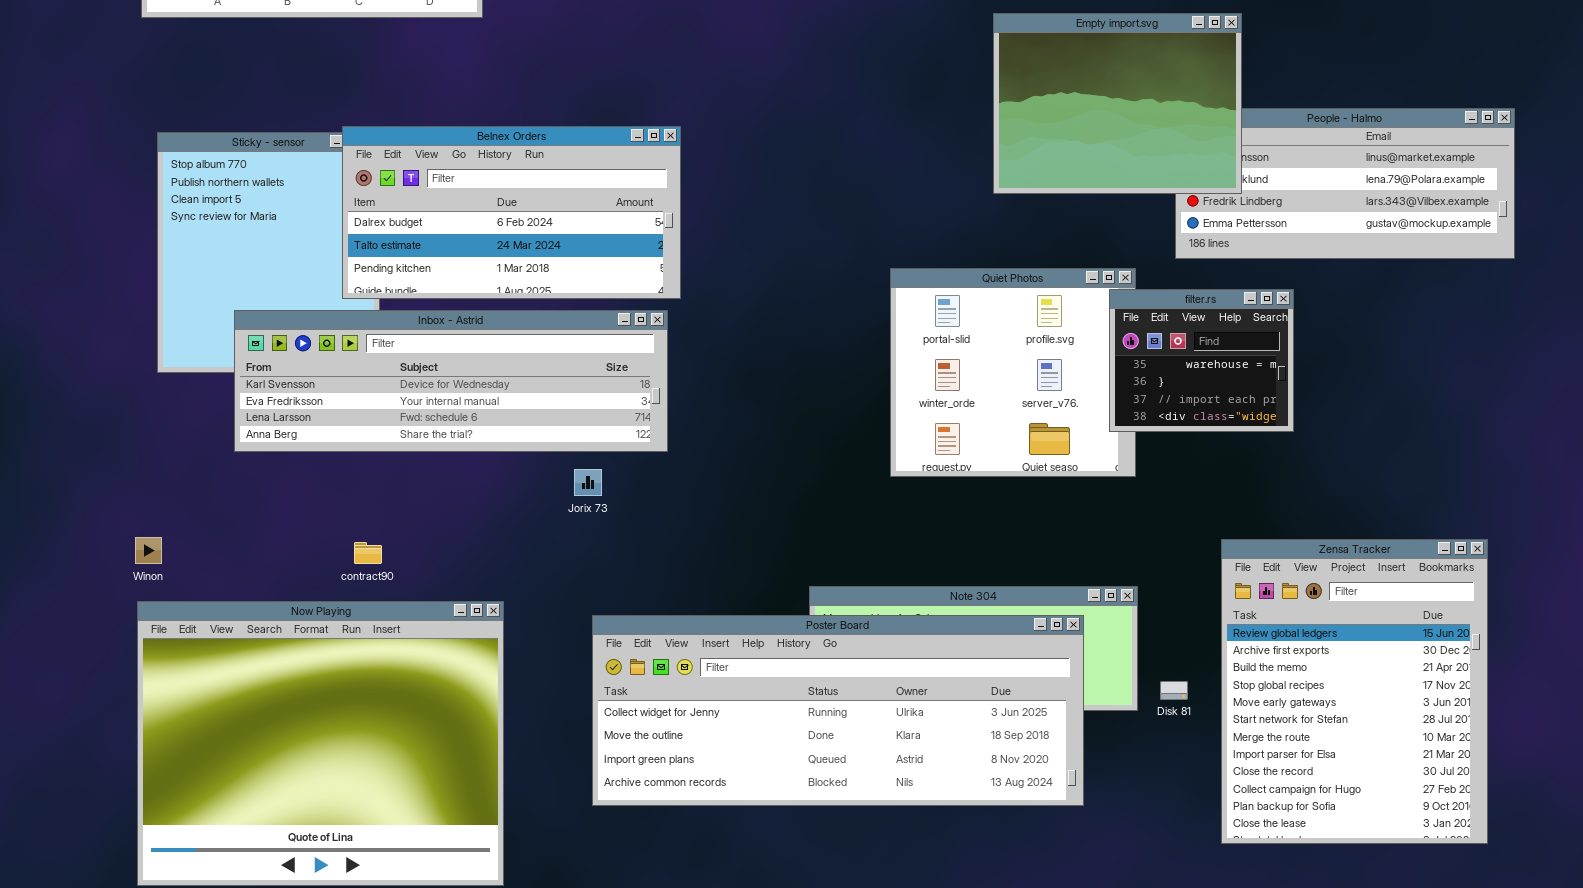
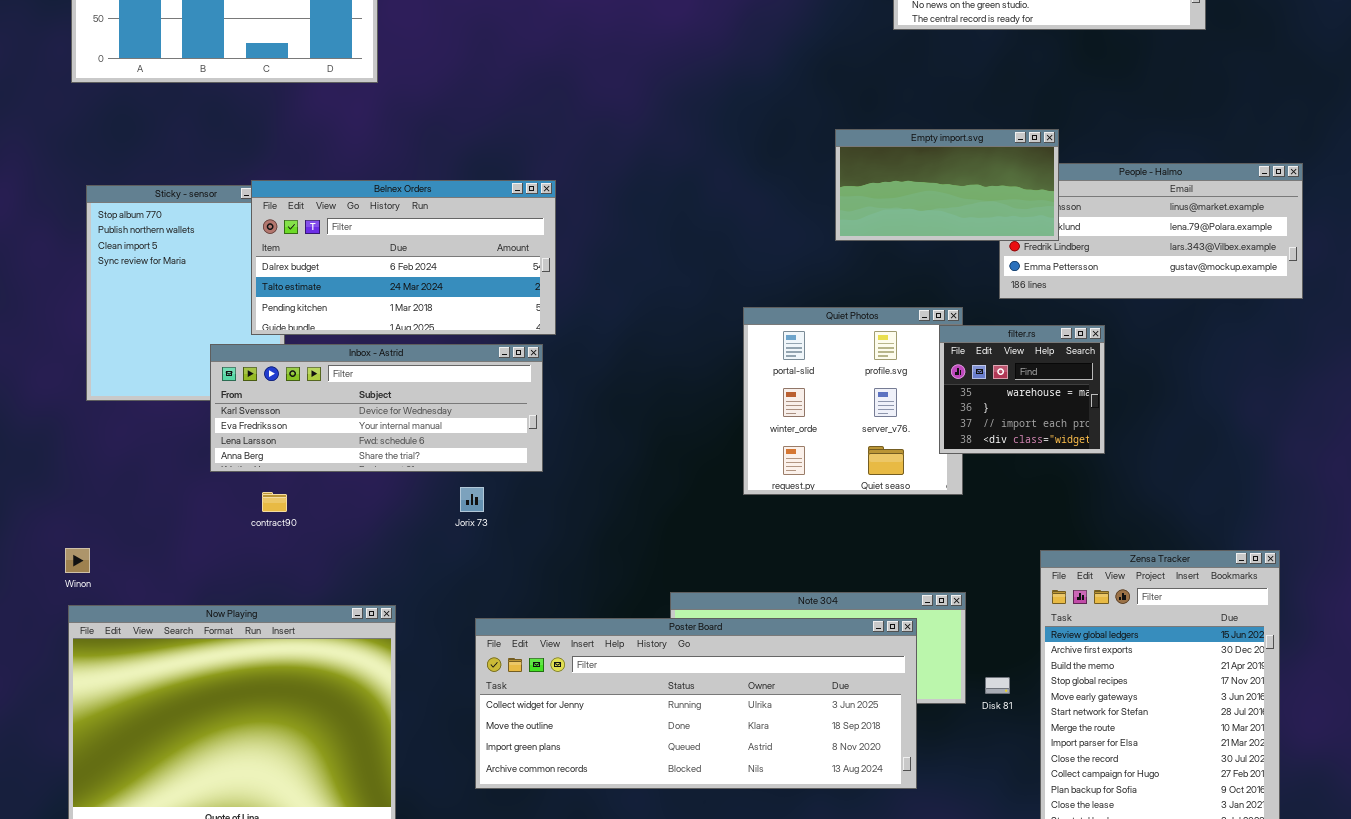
Empty import.svg: [993,13,1242,194] -> [835,129,1059,241], resized
Inbox - Astrid: [234,310,668,452] -> [210,344,543,472], resized
contract90: [354,542,382,564] -> [262,492,287,512], moved

